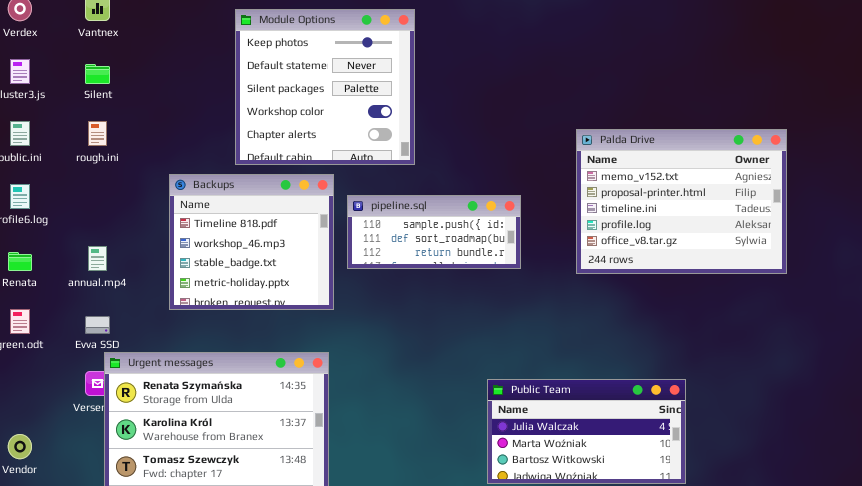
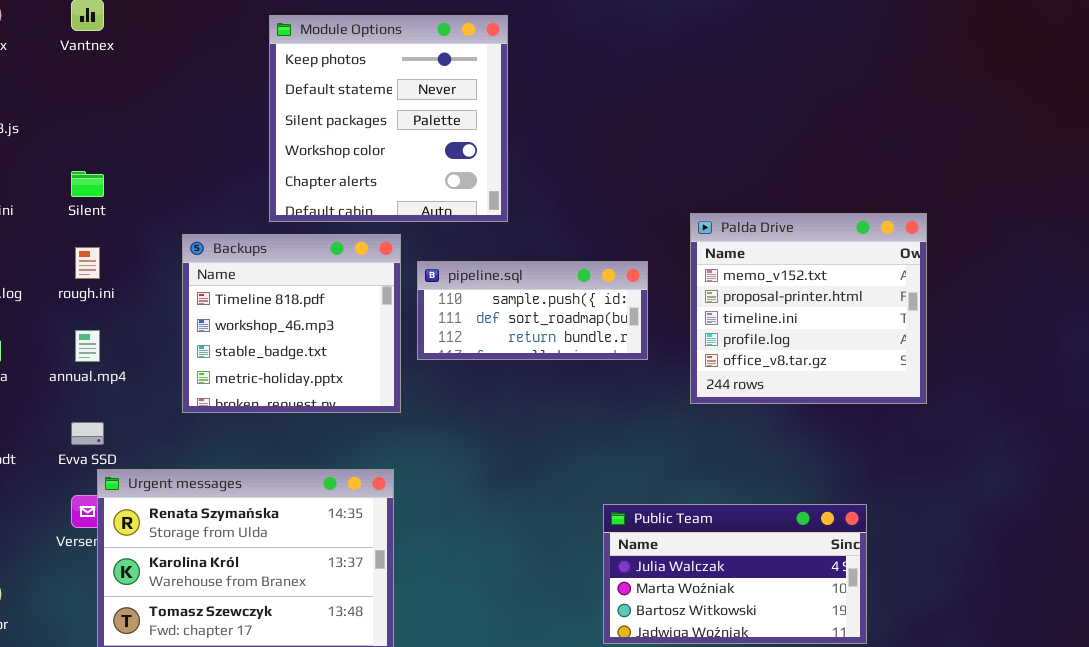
Silent: [85,64,110,84] -> [71,171,104,197], moved
rough.ini: [88,121,107,146] -> [75,247,100,279], moved
Palda Drive: [576,129,787,274] -> [690,213,927,404], moved, resized

